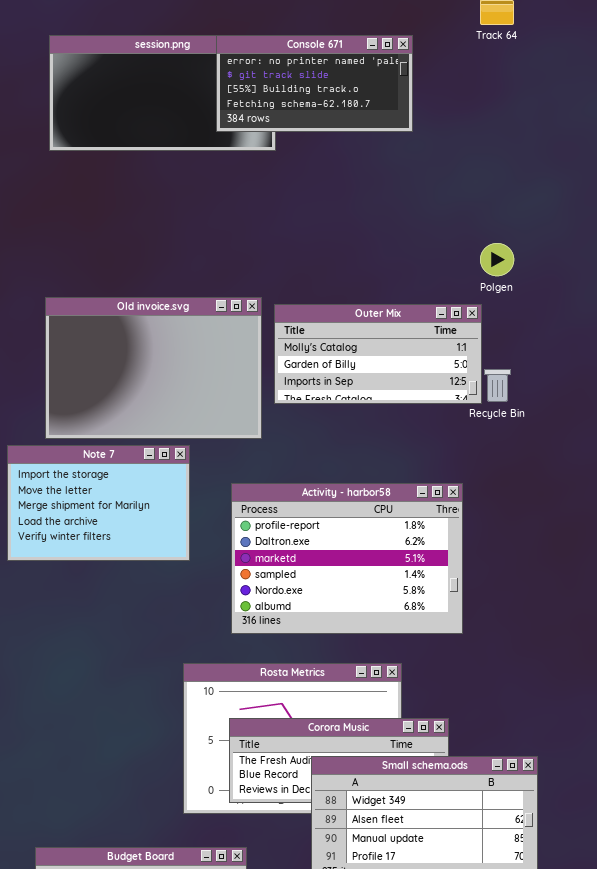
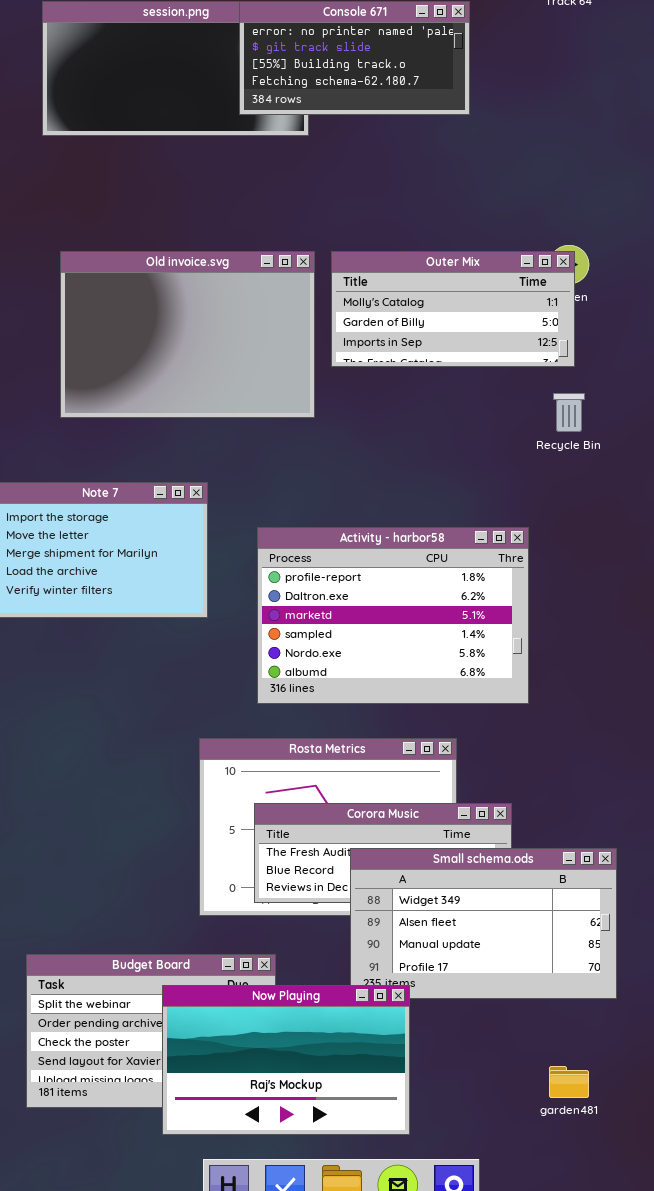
Old invoice.svg: [45,297,262,439] -> [60,251,315,418], moved
Outer Mix: [274,304,482,404] -> [331,251,575,367], moved

